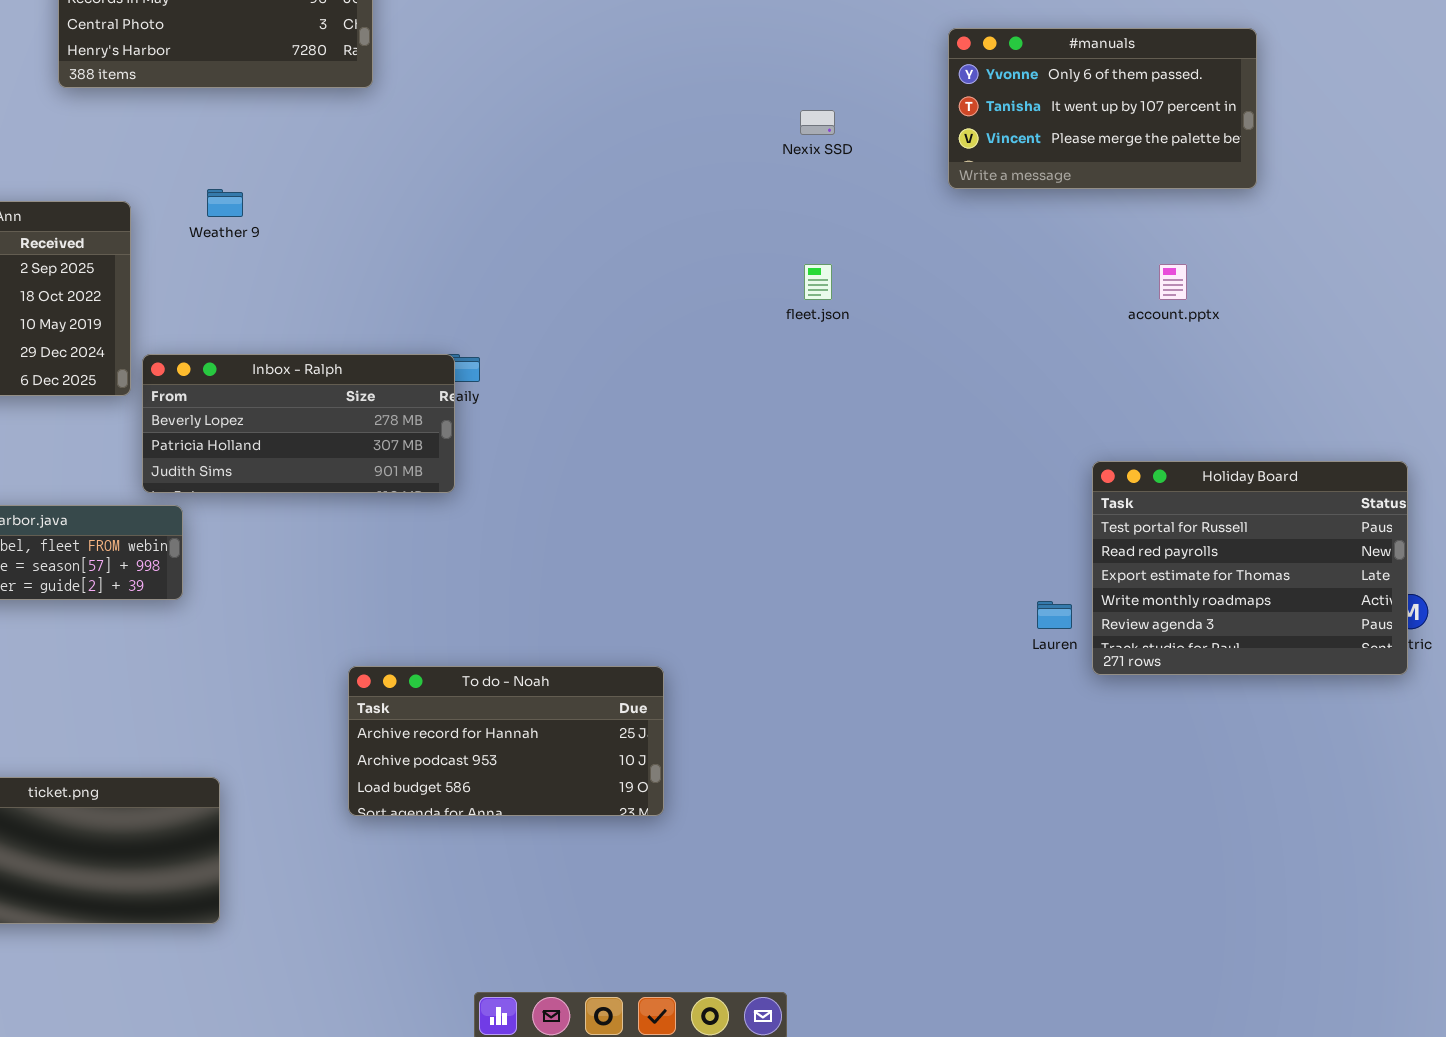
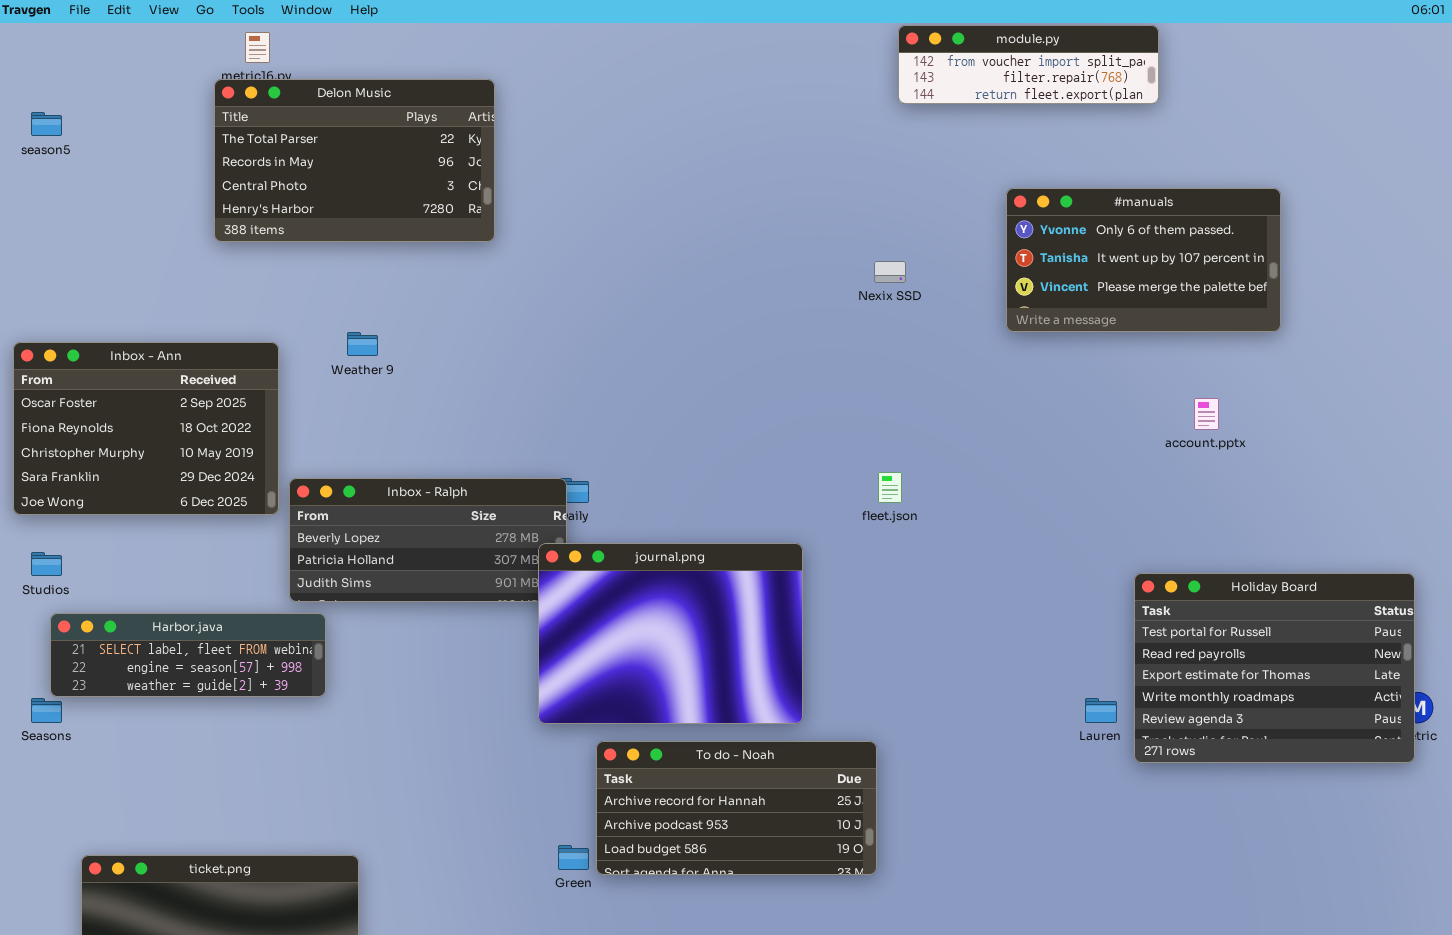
fleet.json: [804,264,832,300] -> [878,472,902,503], moved
journal.png: none -> [538,543,803,724], opened
To do - Noah: [348,666,664,816] -> [596,741,877,875], moved

